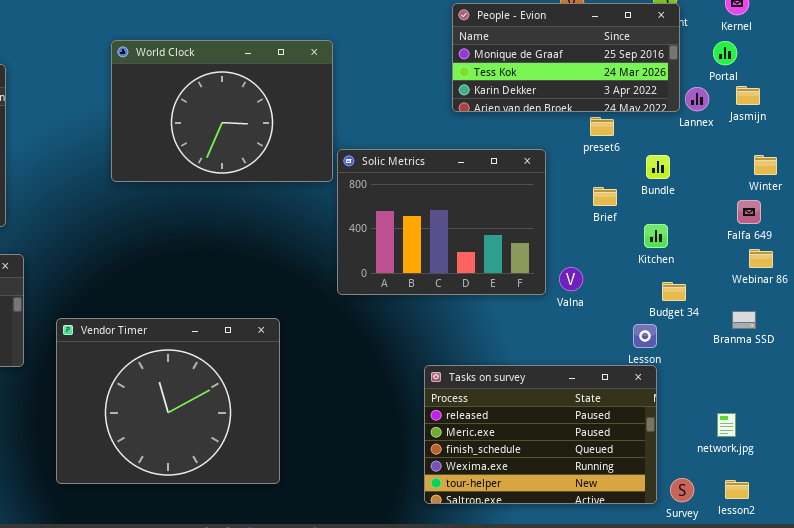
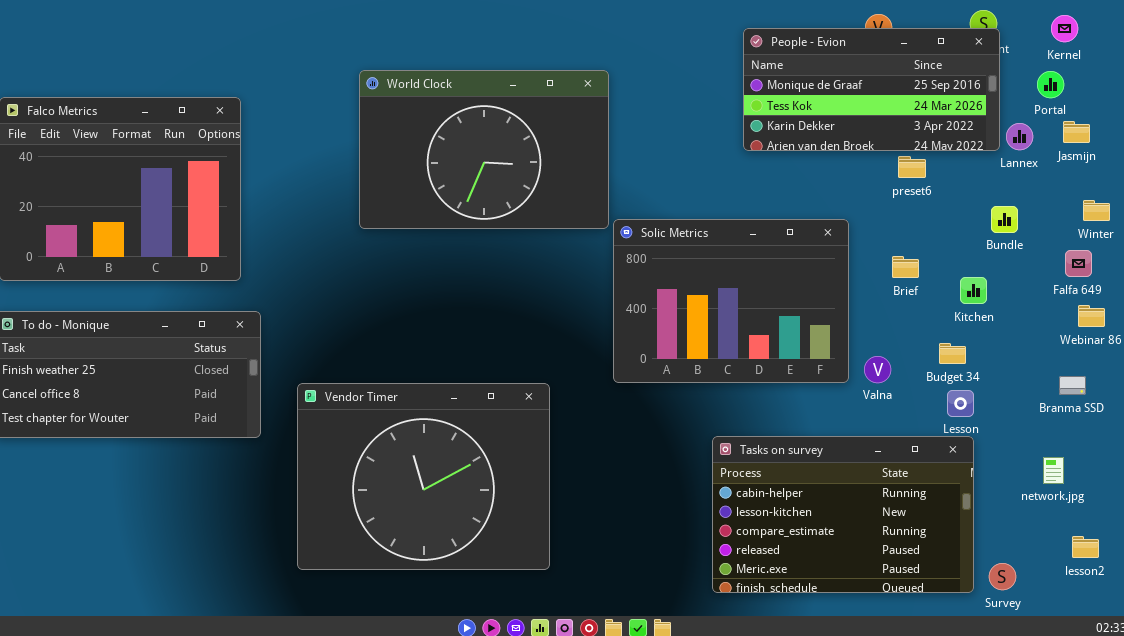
Solic Metrics: [337,149,546,295] -> [613,219,849,383], moved
Bundle: [646,155,670,179] -> [991,206,1018,233], moved
Brief: [593,187,617,206] -> [892,256,919,278], moved
Valna: [559,267,583,291] -> [864,356,891,383], moved
Budget 34: [662,282,686,301] -> [939,343,966,364], moved
Tasks on survey: [424,365,657,504] -> [712,436,974,593], scrolled up 3 rows
network.jpg: [717,413,736,437] -> [1043,457,1064,484], moved
lesson2: [725,480,749,499] -> [1072,536,1099,558], moved

